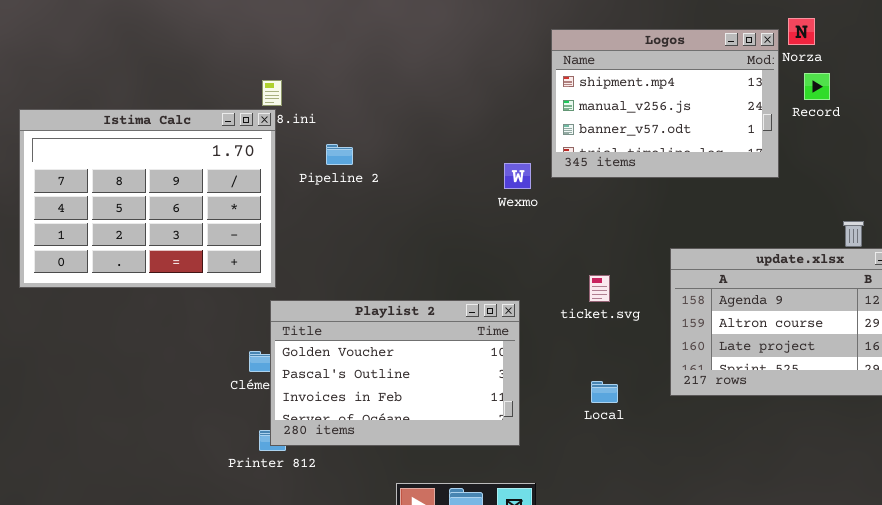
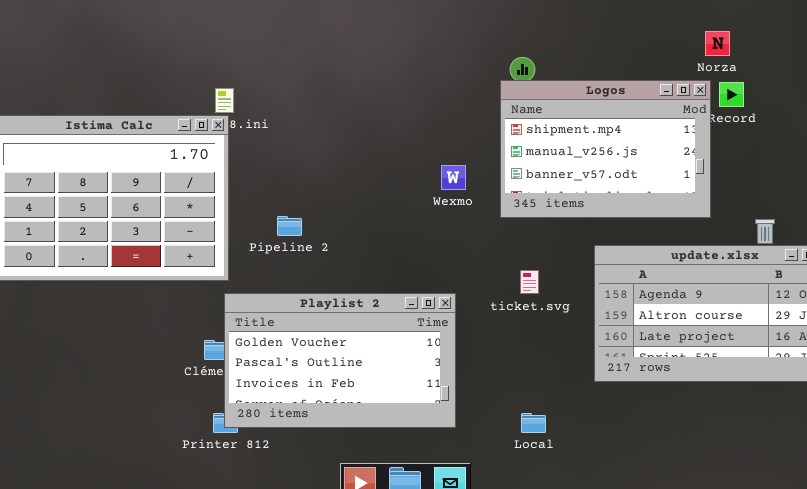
Logos: [551,29,779,178] -> [500,80,711,218], moved
Pipeline 2: [326,144,353,165] -> [277,216,302,236], moved
Local: [591,381,618,403] -> [521,413,546,433], moved

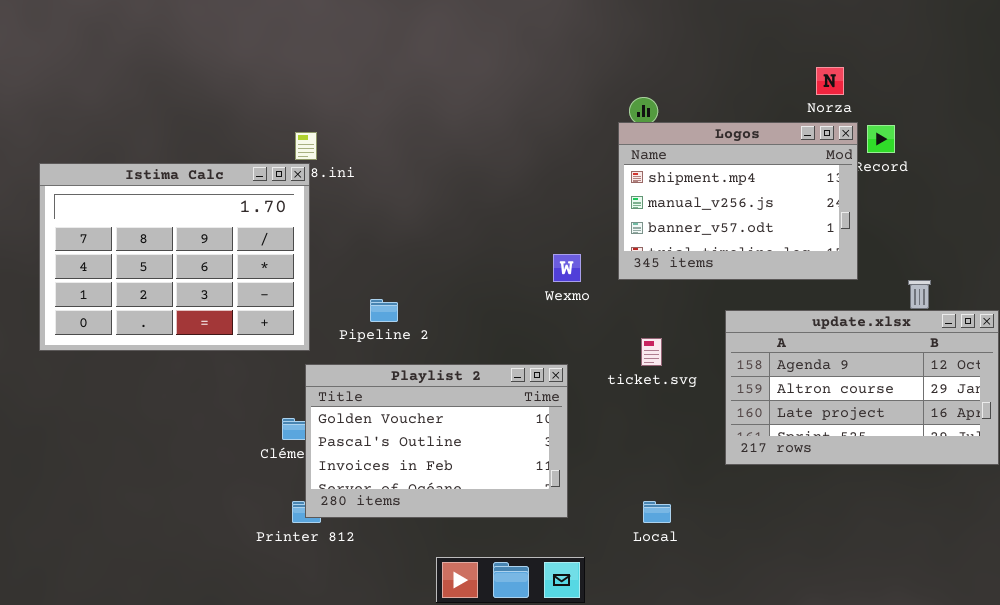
Norza: [705,31,730,56] -> [816,67,844,95], moved
Wexmo: [441,165,466,190] -> [553,254,581,282], moved
Pipeline 2: [277,216,302,236] -> [370,299,398,322], moved

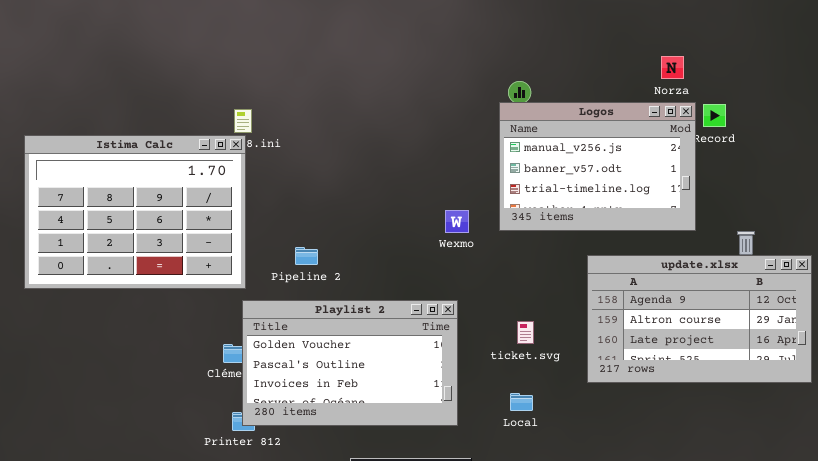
Logos: [618,122,858,280] -> [499,102,696,231], scrolled down 1 row
ticket.svg: [641,338,662,366] -> [517,321,534,344], moved
Local: [643,501,671,523] -> [510,393,533,411], moved

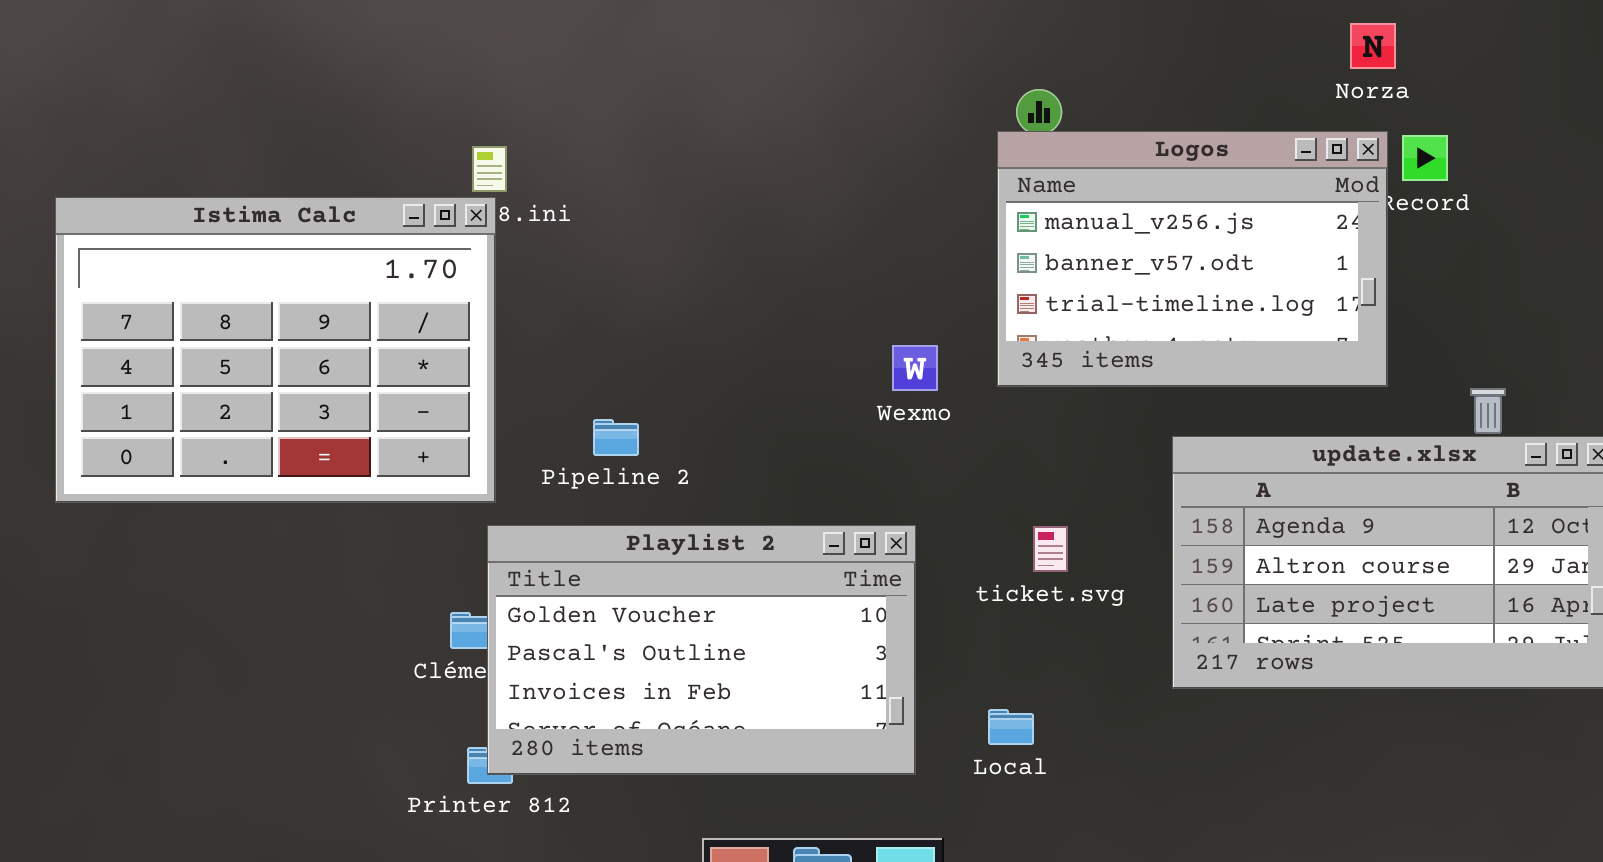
Norza: [661,56,684,79] -> [1350,23,1396,69], moved
ticket.svg: [517,321,534,344] -> [1033,526,1068,572], moved
Local: [510,393,533,411] -> [988,709,1034,745], moved

